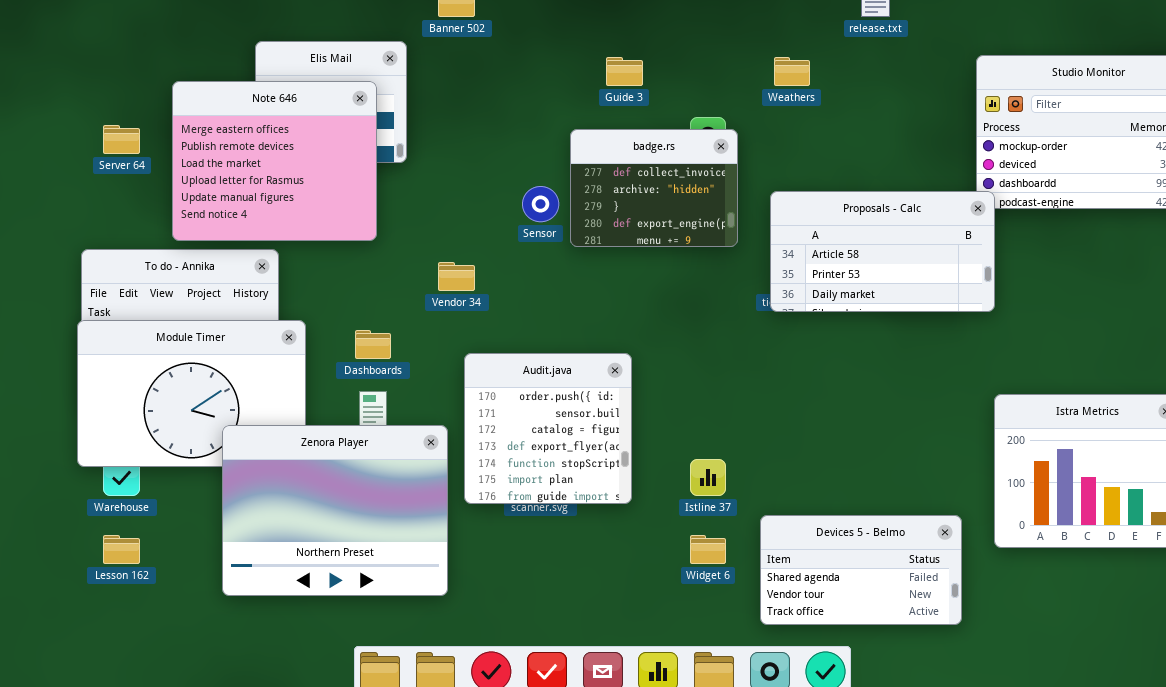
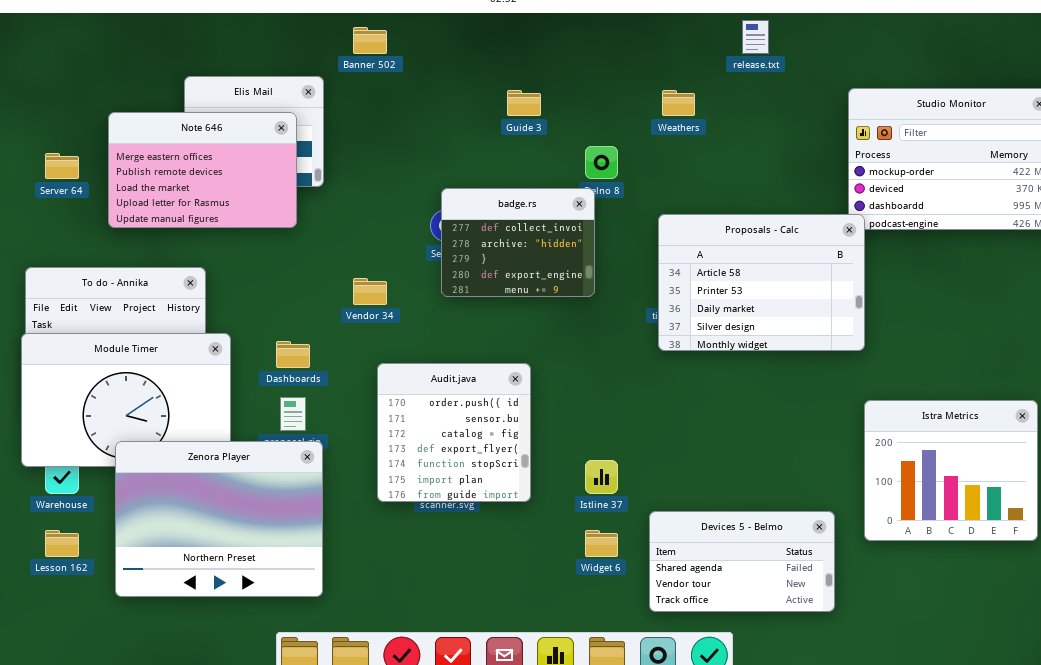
Note 646: [172,81,377,241] -> [108,112,297,228], resized
badge.rs: [570,129,738,247] -> [441,188,595,297], moved
Proposals - Calc: [770,191,995,312] -> [658,214,865,351], resized
Zenora Player: [222,425,448,596] -> [115,441,323,597], moved

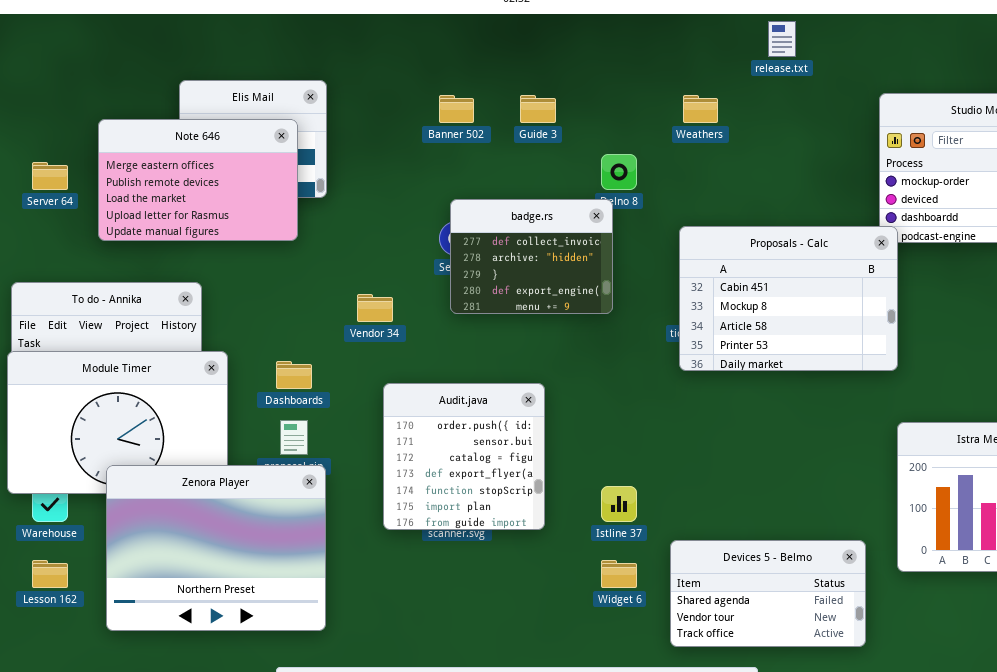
Banner 502: [353,27,387,54] -> [439,95,474,123], moved
Proposals - Calc: [658,214,865,351] -> [679,226,898,371], scrolled up 2 rows

